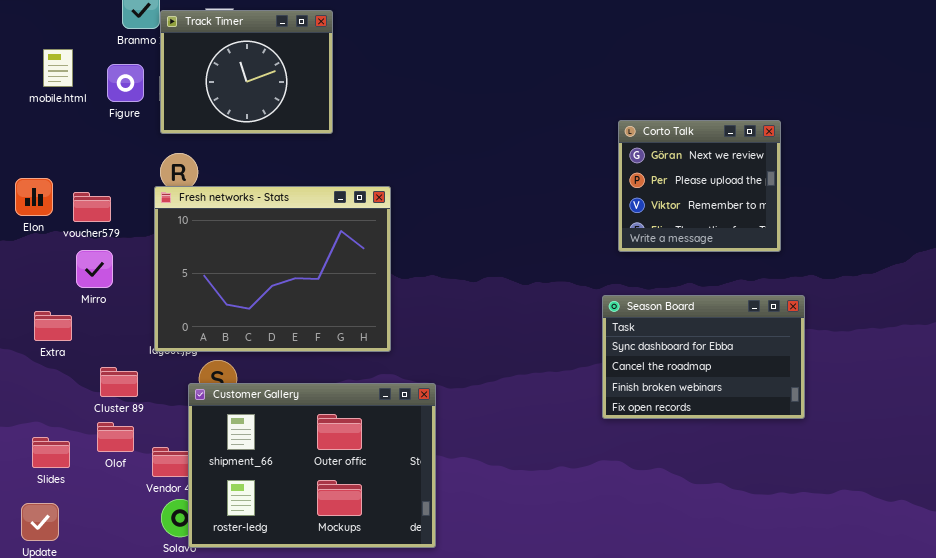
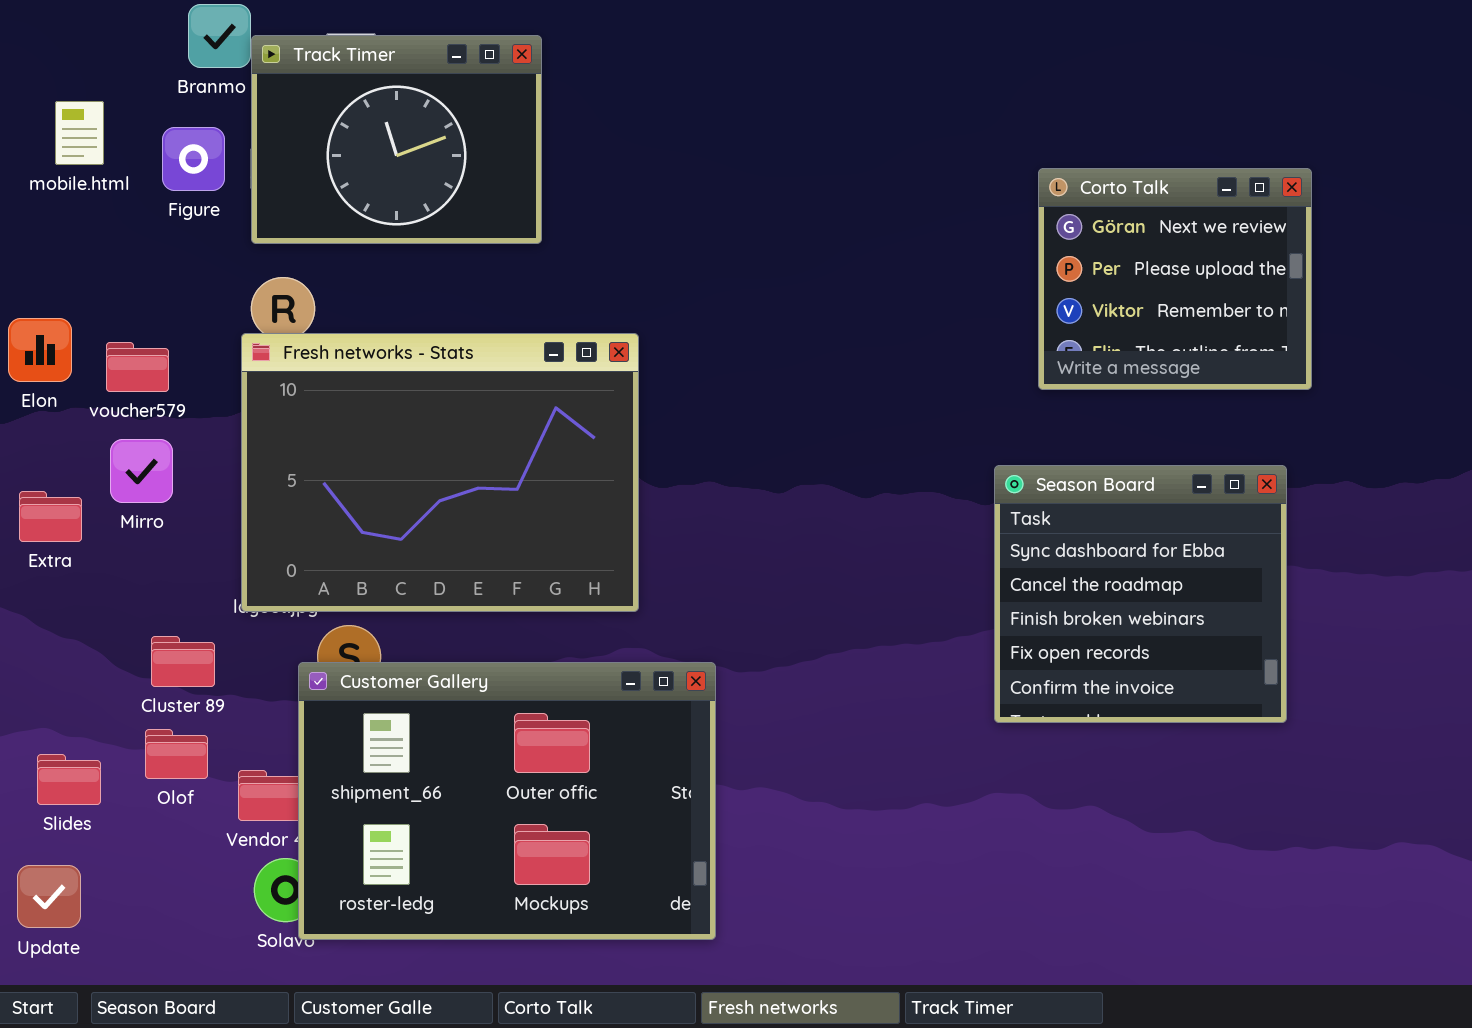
Corto Talk: [618,120,781,252] -> [1038,168,1312,390], moved
Season Board: [602,295,805,419] -> [994,465,1287,723], resized
Extra: [34,311,72,341] -> [19,491,82,542], moved

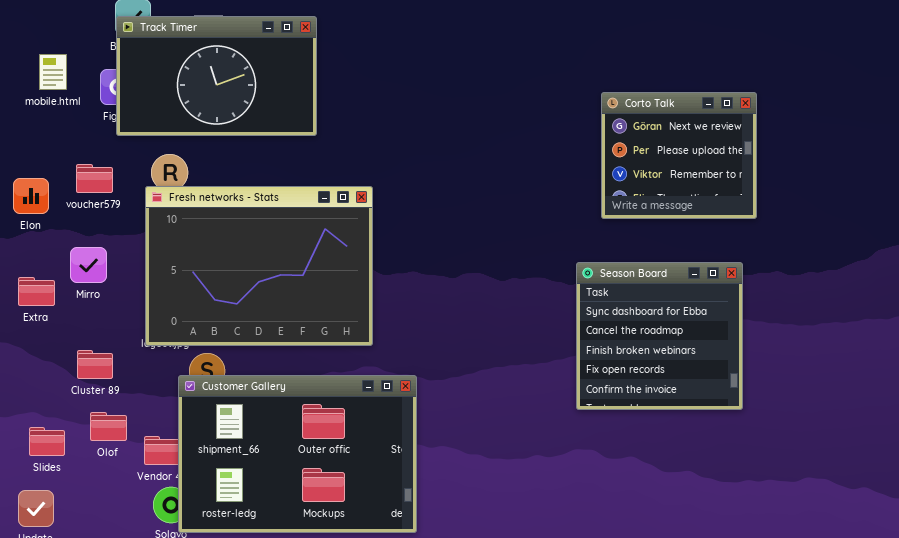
Track Timer: [251,35,542,244] -> [116,16,317,136], resized
voucher579: [106,342,169,392] -> [76,164,113,193], moved
Cluster 89: [151,636,215,687] -> [77,350,113,379], moved

